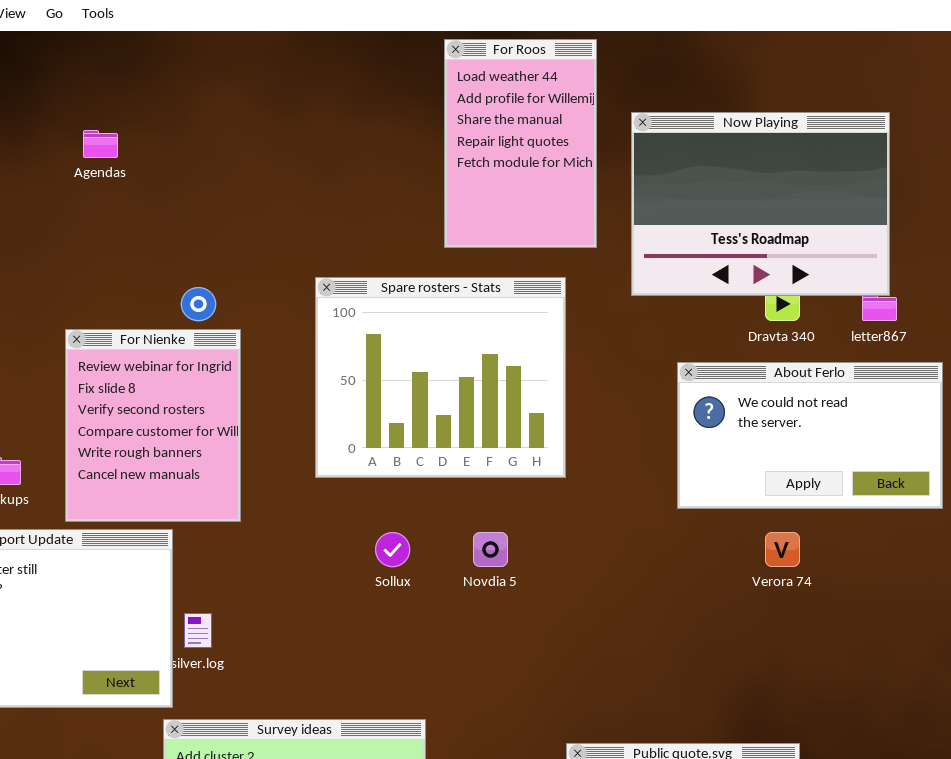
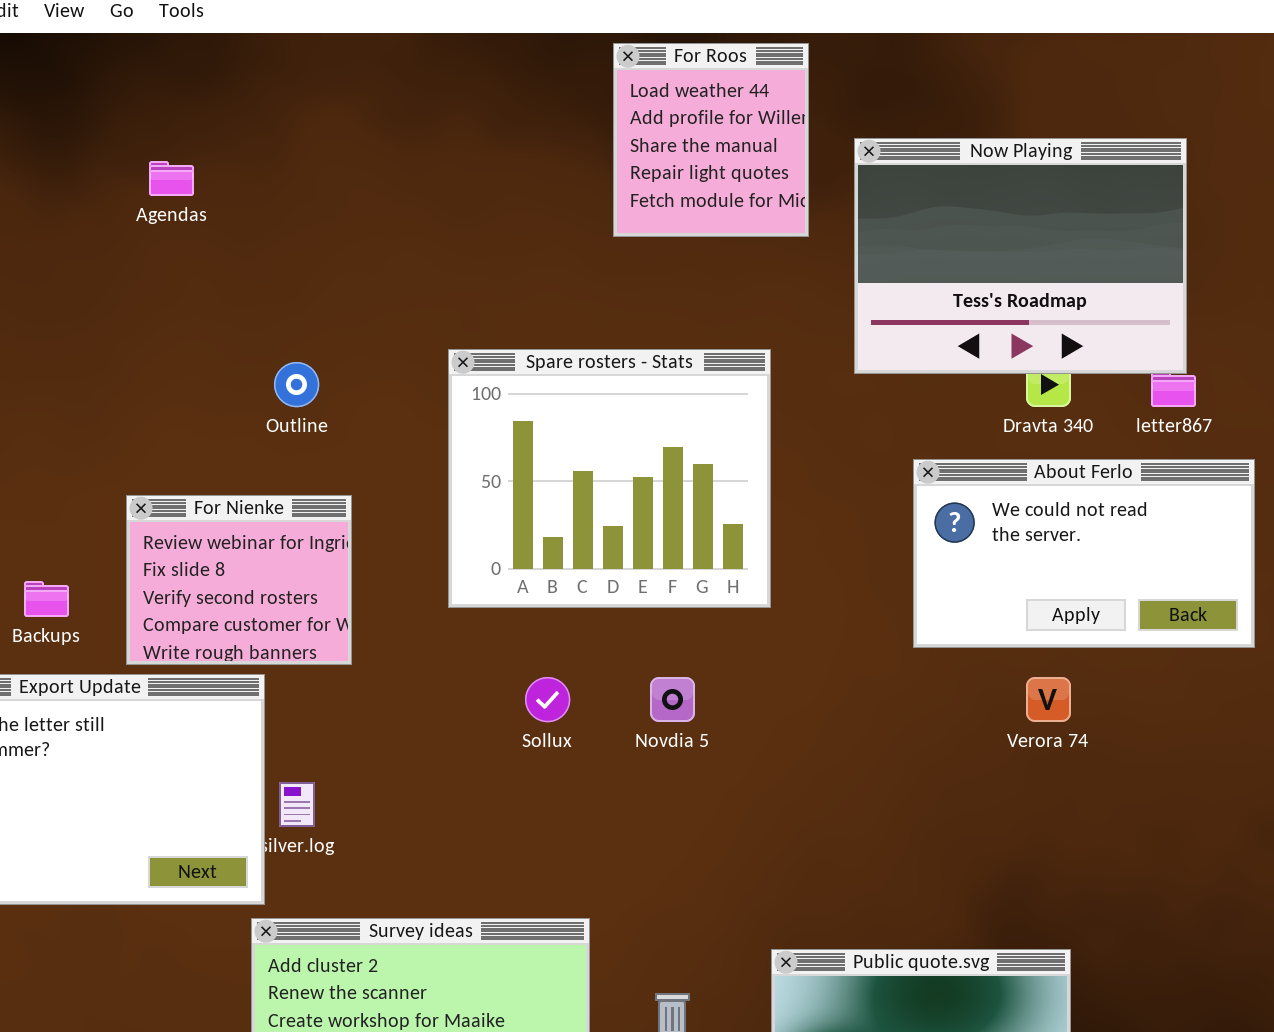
For Roos: [444,39,597,248] -> [613,43,809,237], resized
For Nienke: [65,329,241,522] -> [126,495,352,665], resized

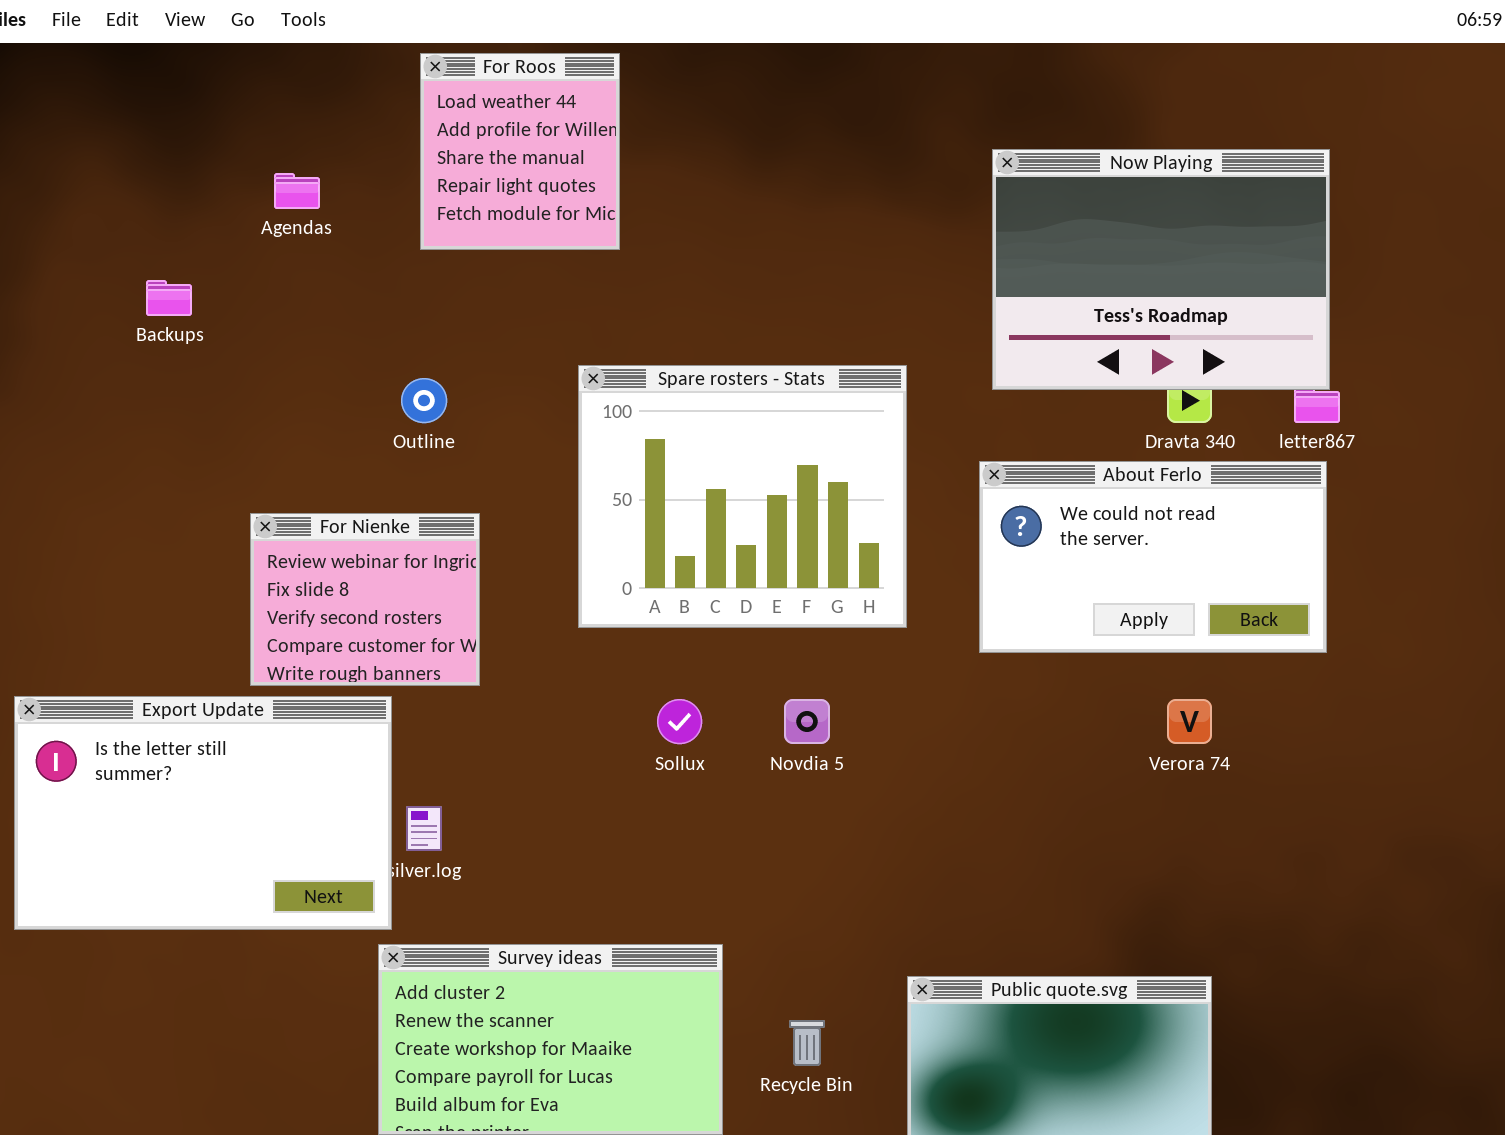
For Roos: [613,43,809,237] -> [420,53,620,250], moved
About Ferlo: [913,459,1255,648] -> [979,461,1327,653], moved
Backups: [24,581,69,617] -> [146,280,192,316], moved

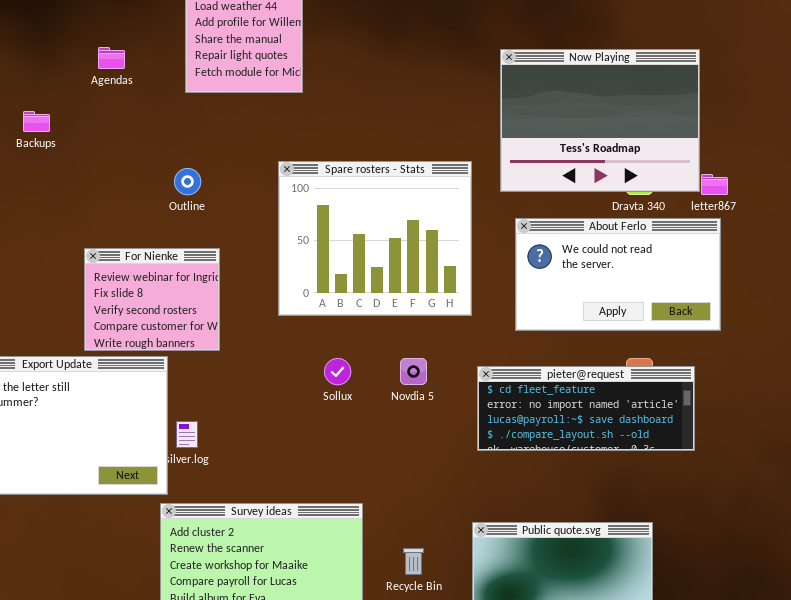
Now Playing: [992,149,1330,390] -> [500,49,700,192], moved
pieter@request: none -> [477,366,695,451], opened

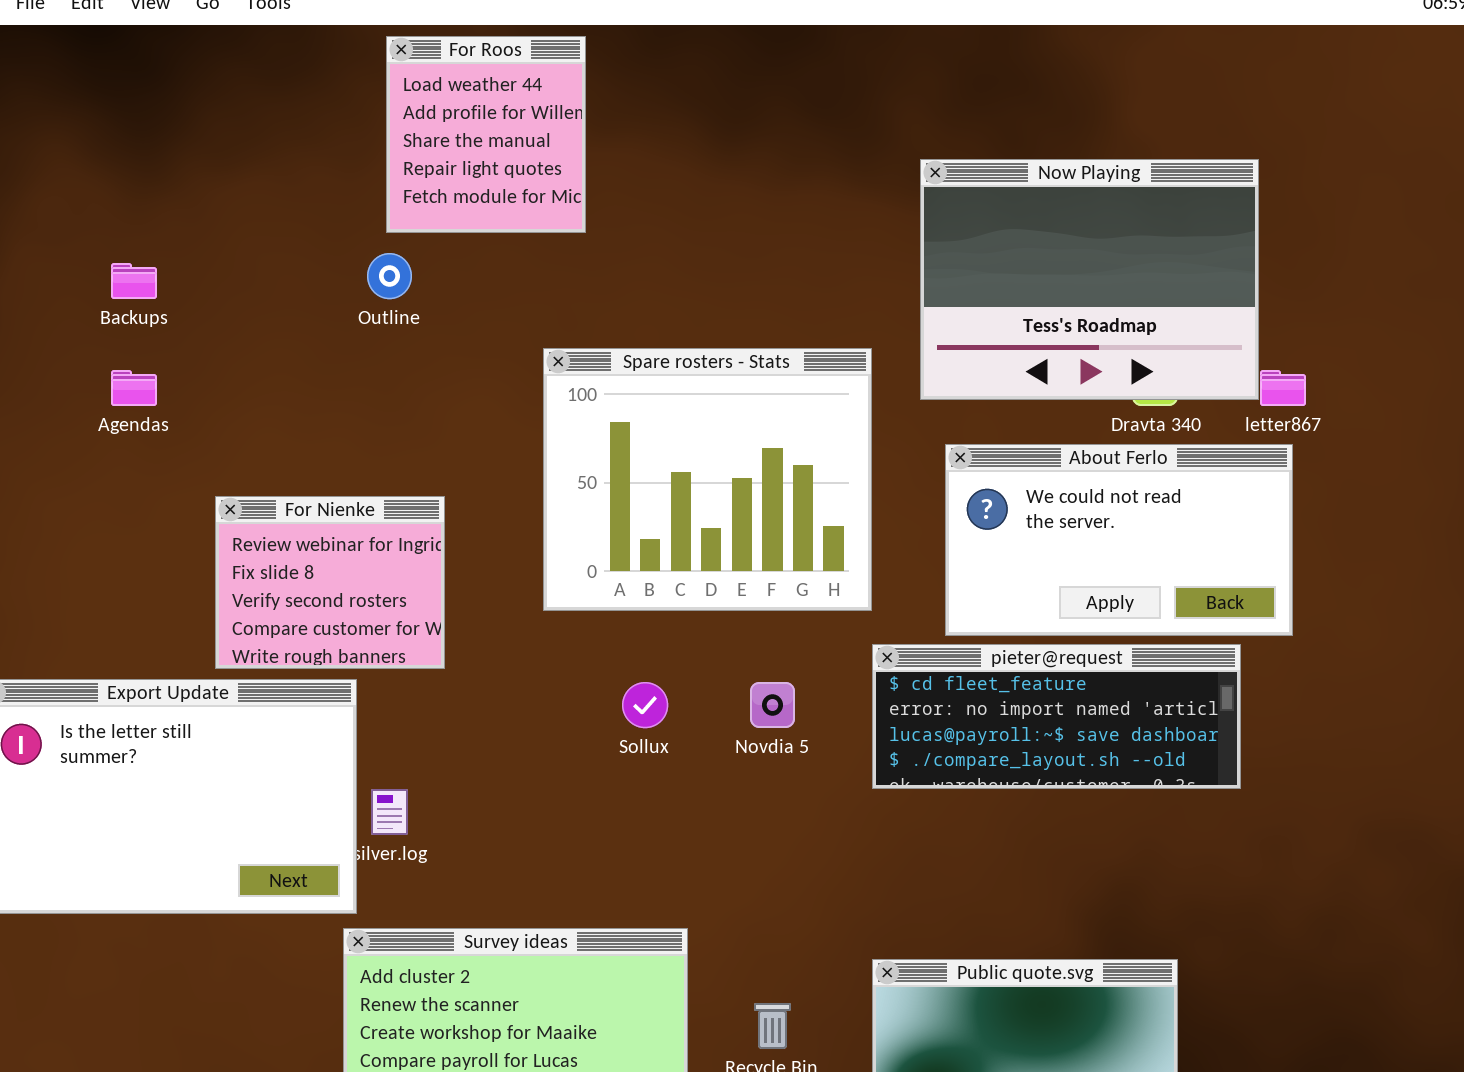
Agendas: [98,47,125,69] -> [111,370,157,406], moved
Outline: [174,168,201,195] -> [367,253,412,299], moved
pieter@request: [477,366,695,451] -> [872,644,1241,789], moved

